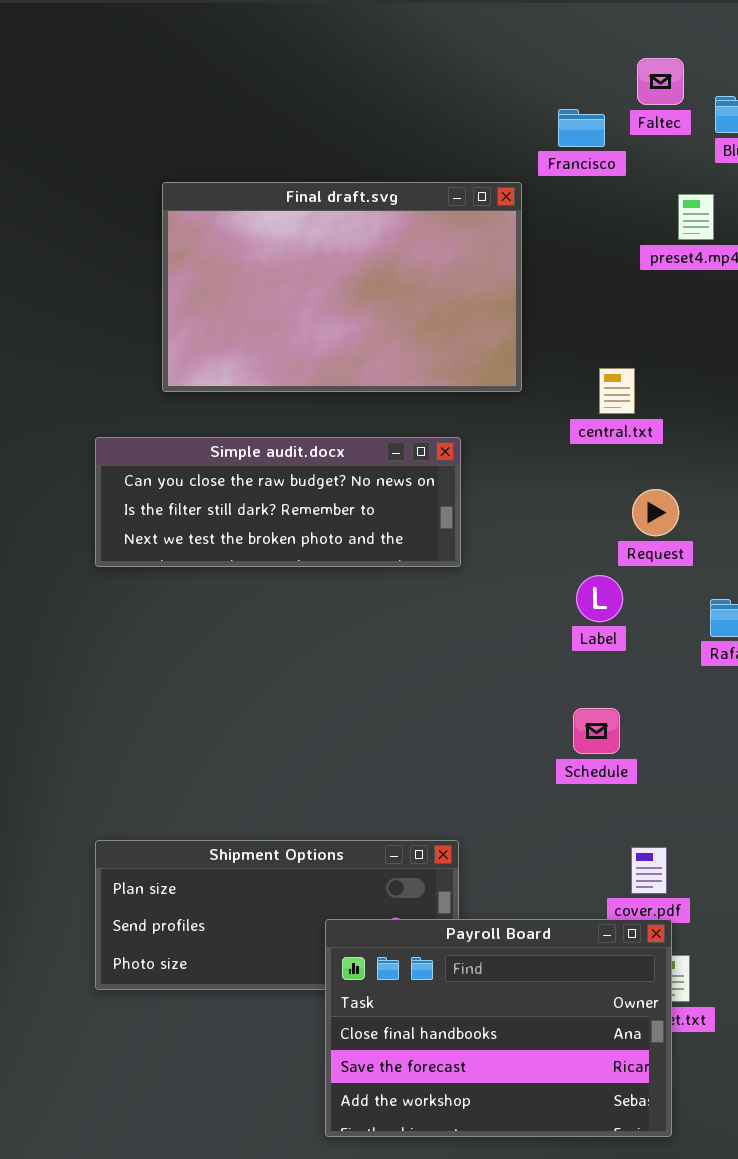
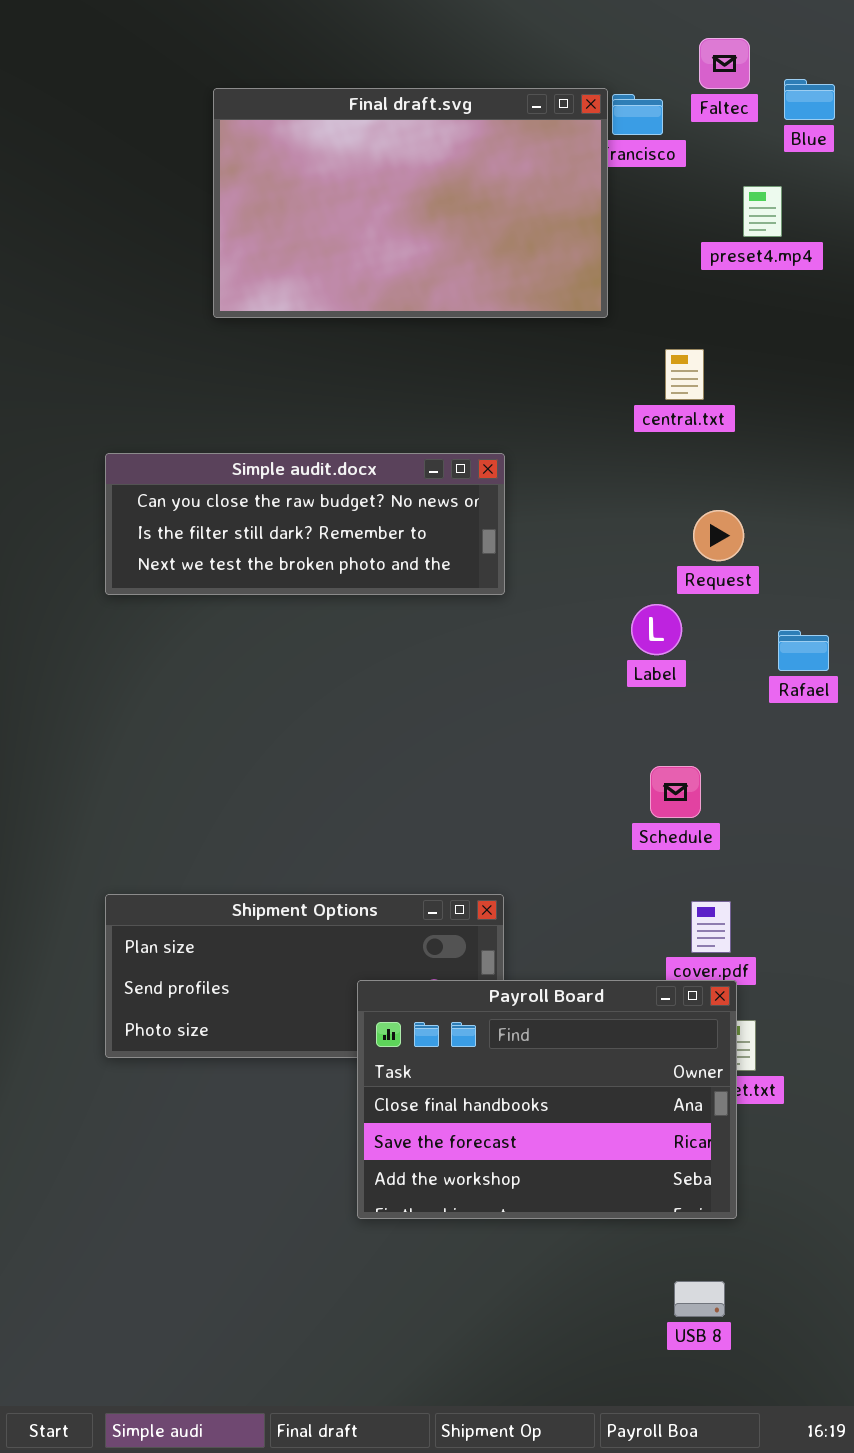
Final draft.svg: [162,182,522,392] -> [213,88,608,318], moved
central.txt: [599,368,635,414] -> [665,349,704,400], moved
Schedule: [573,708,620,754] -> [650,766,701,818], moved

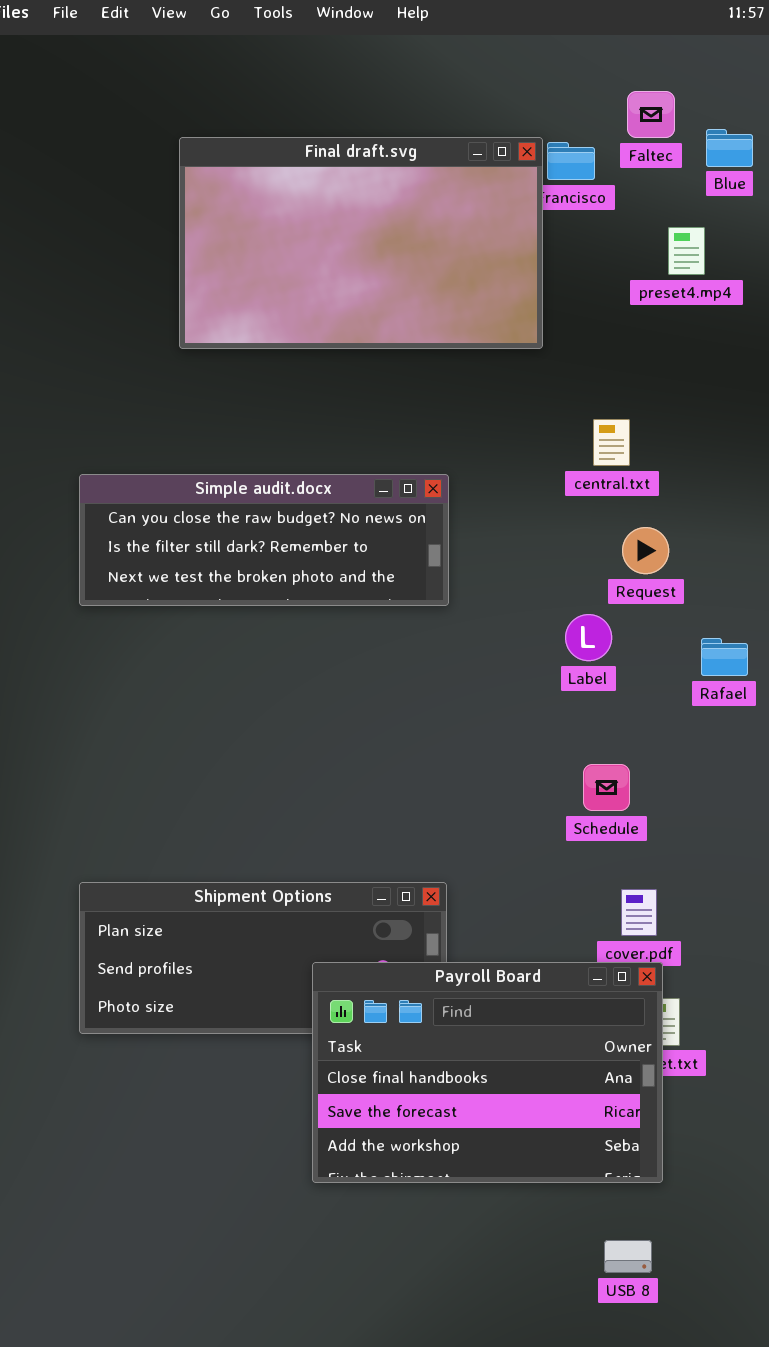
central.txt: [665,349,704,400] -> [593,419,630,466], moved

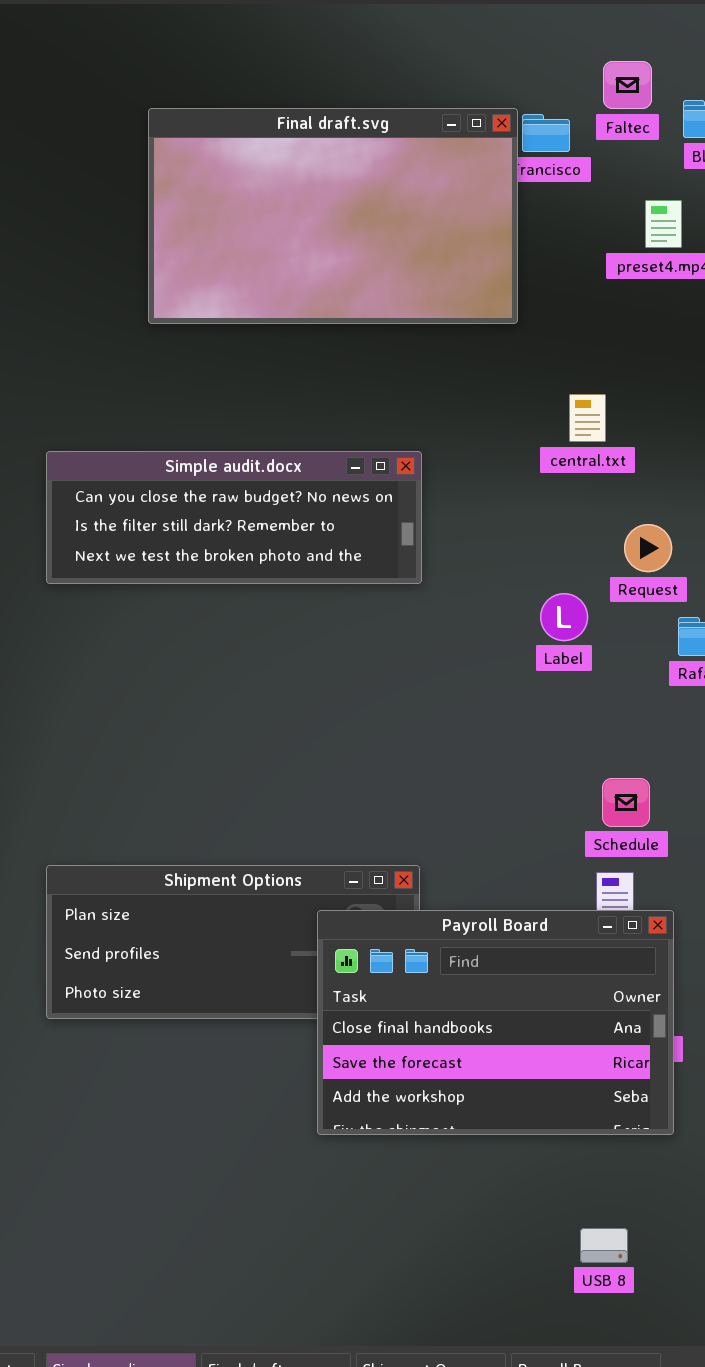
Request: [622,527,669,574] -> [624,524,672,572], moved
Schedule: [583,764,630,811] -> [602,778,650,827], moved
Payroll Board: [312,962,663,1183] -> [317,910,674,1135], moved

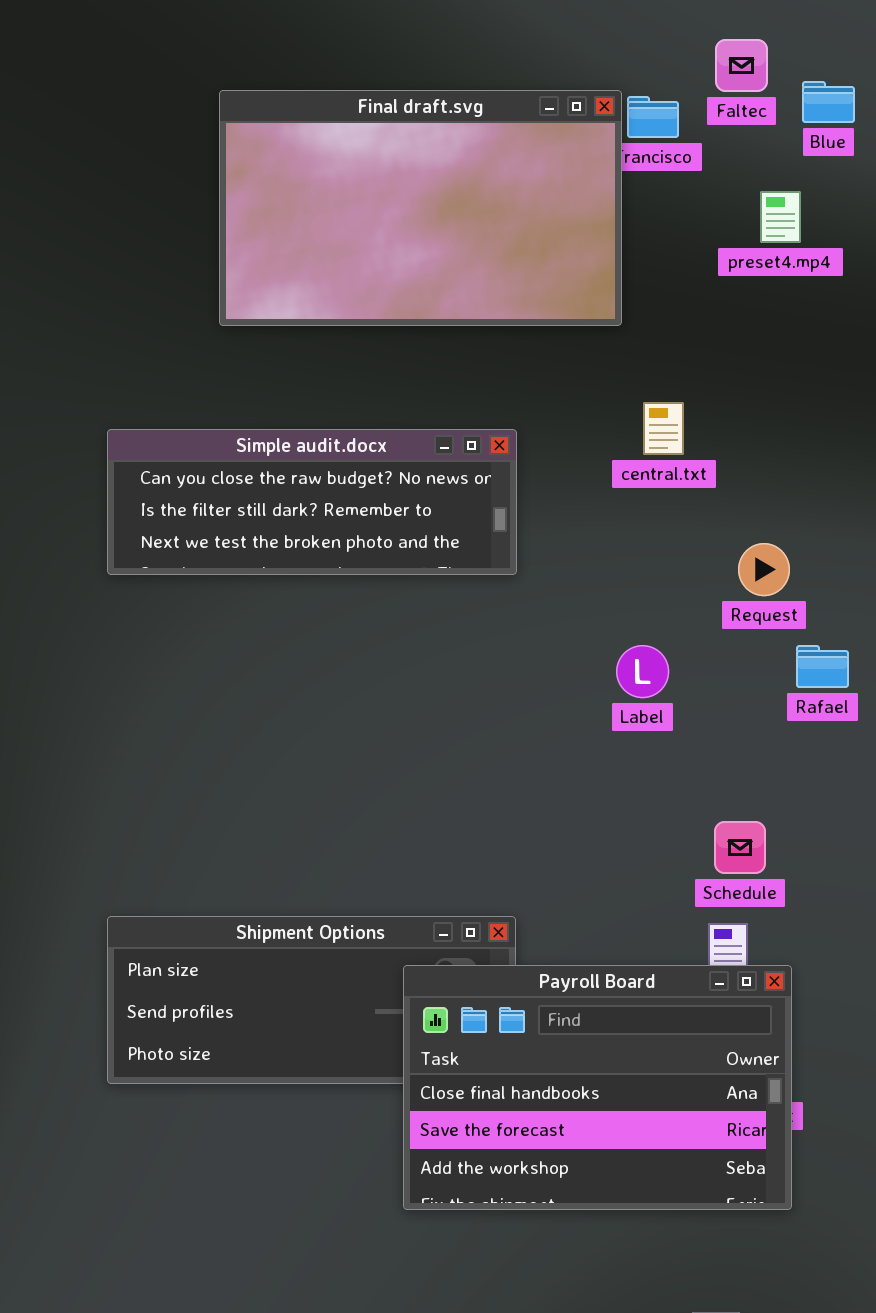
central.txt: [569,394,606,442] -> [643,402,684,455], moved
Simple audit.docx: [46,451,422,584] -> [107,429,517,575], moved
Label: [540,593,588,641] -> [616,645,669,698], moved

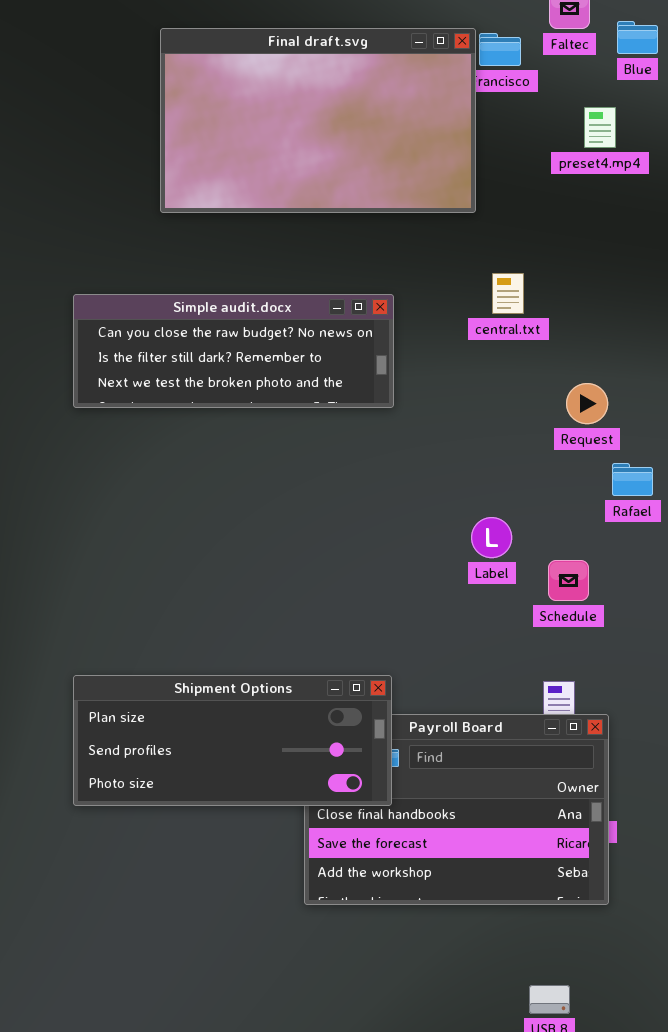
Label: [616,645,669,698] -> [471,517,512,558], moved
Schedule: [714,821,766,874] -> [548,560,589,601], moved
Shipment Options: [107,916,516,1084] -> [73,675,392,806], raised

